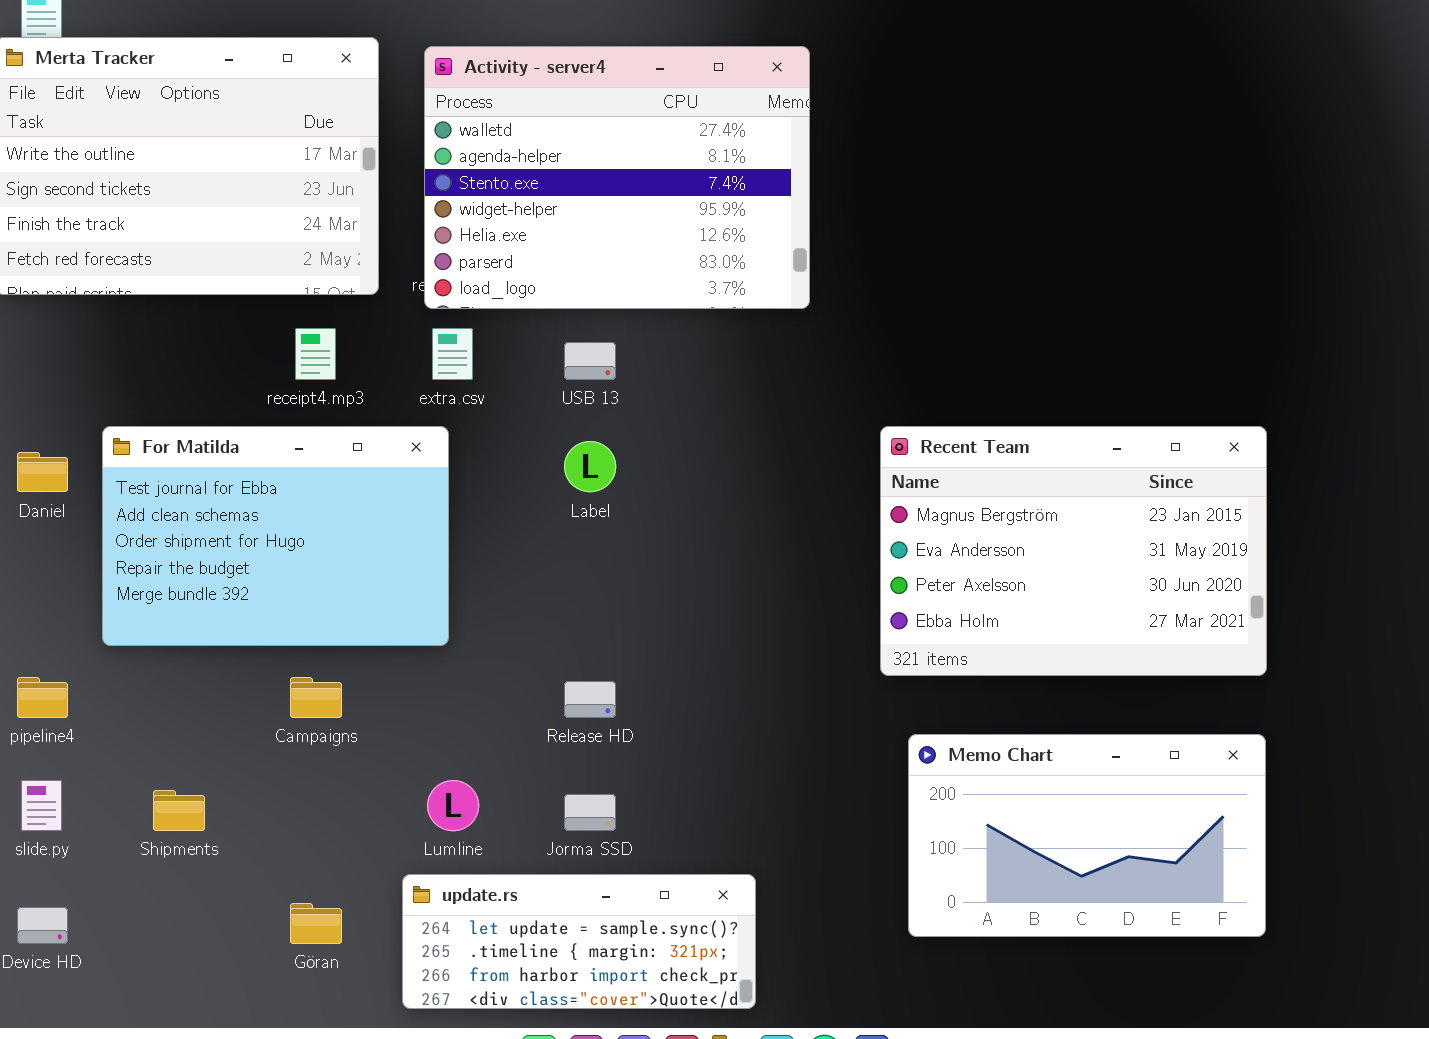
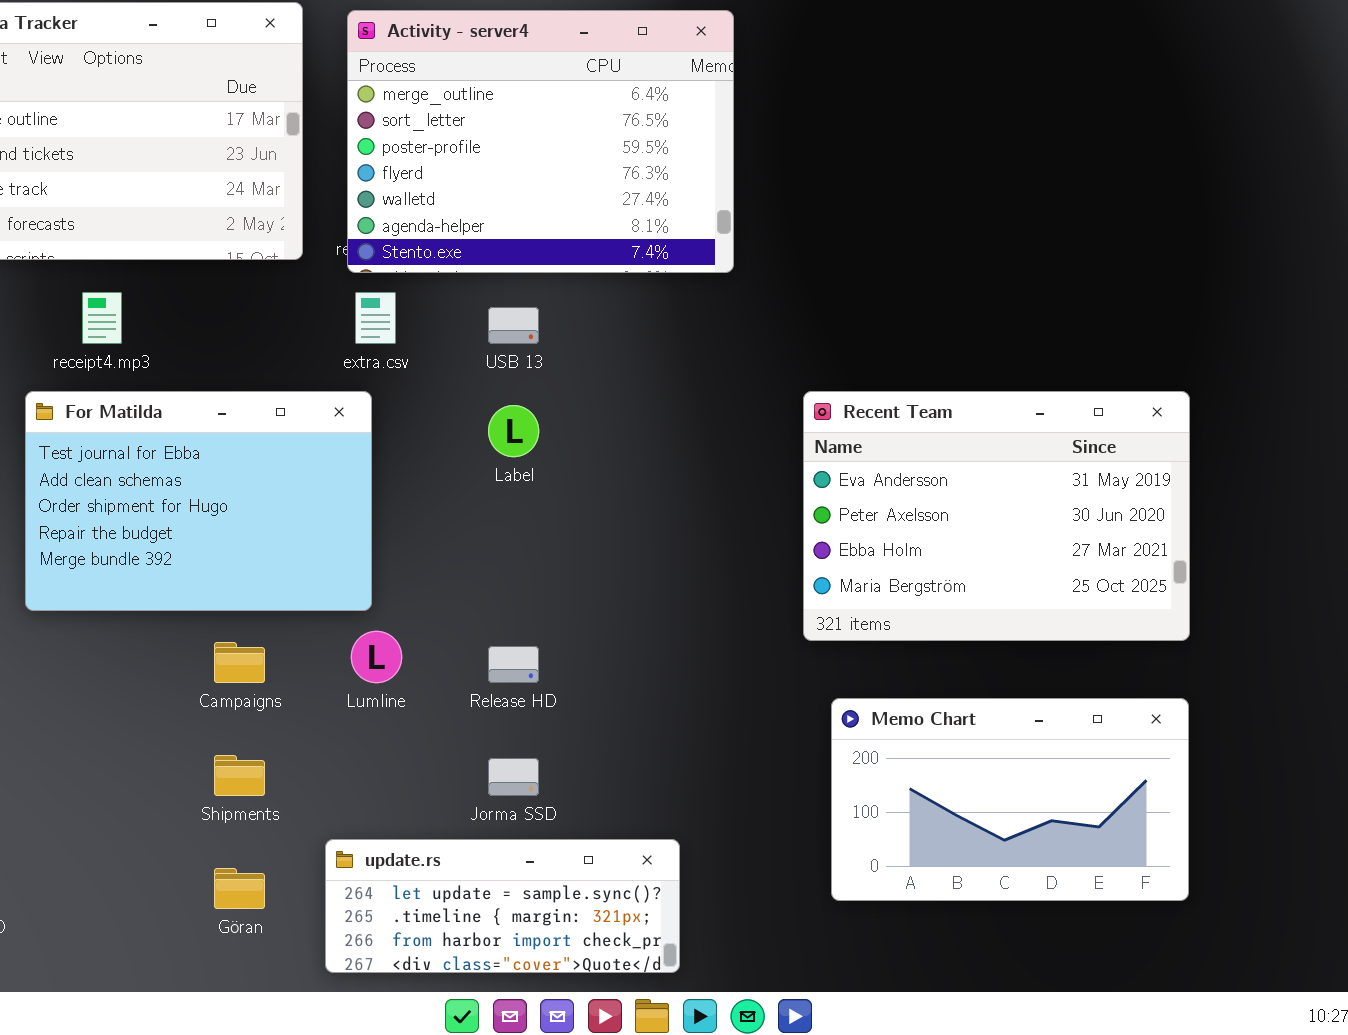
Activity - server4: [424,46,810,309] -> [347,10,734,273], scrolled up 4 rows
receipt4.mp3: [295,328,336,380] -> [82,292,122,344], moved
Recent Team: [880,426,1267,676] -> [803,391,1190,641], scrolled down 1 row
Lumline: [427,780,479,831] -> [351,631,402,683], moved
Shipments: [153,790,205,831] -> [214,755,265,796], moved

